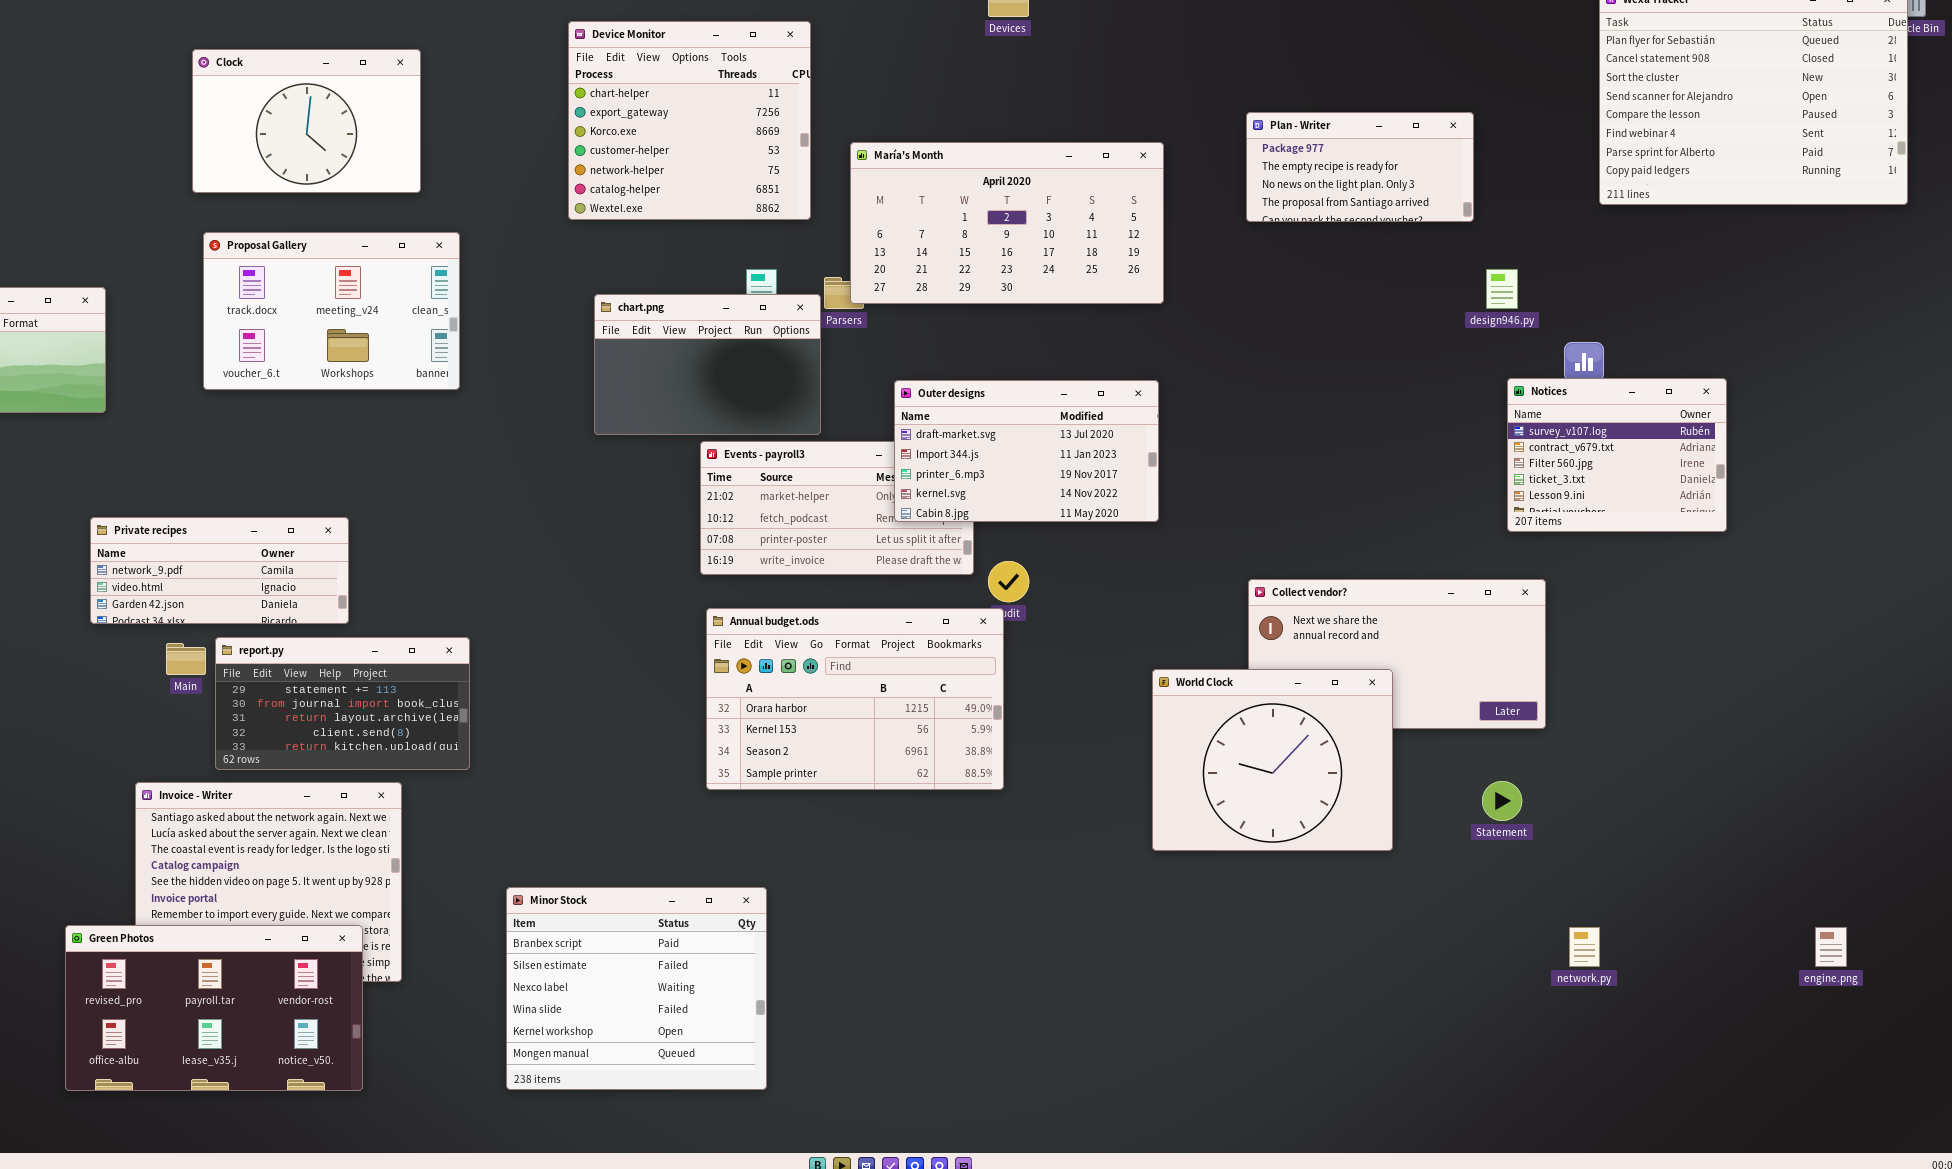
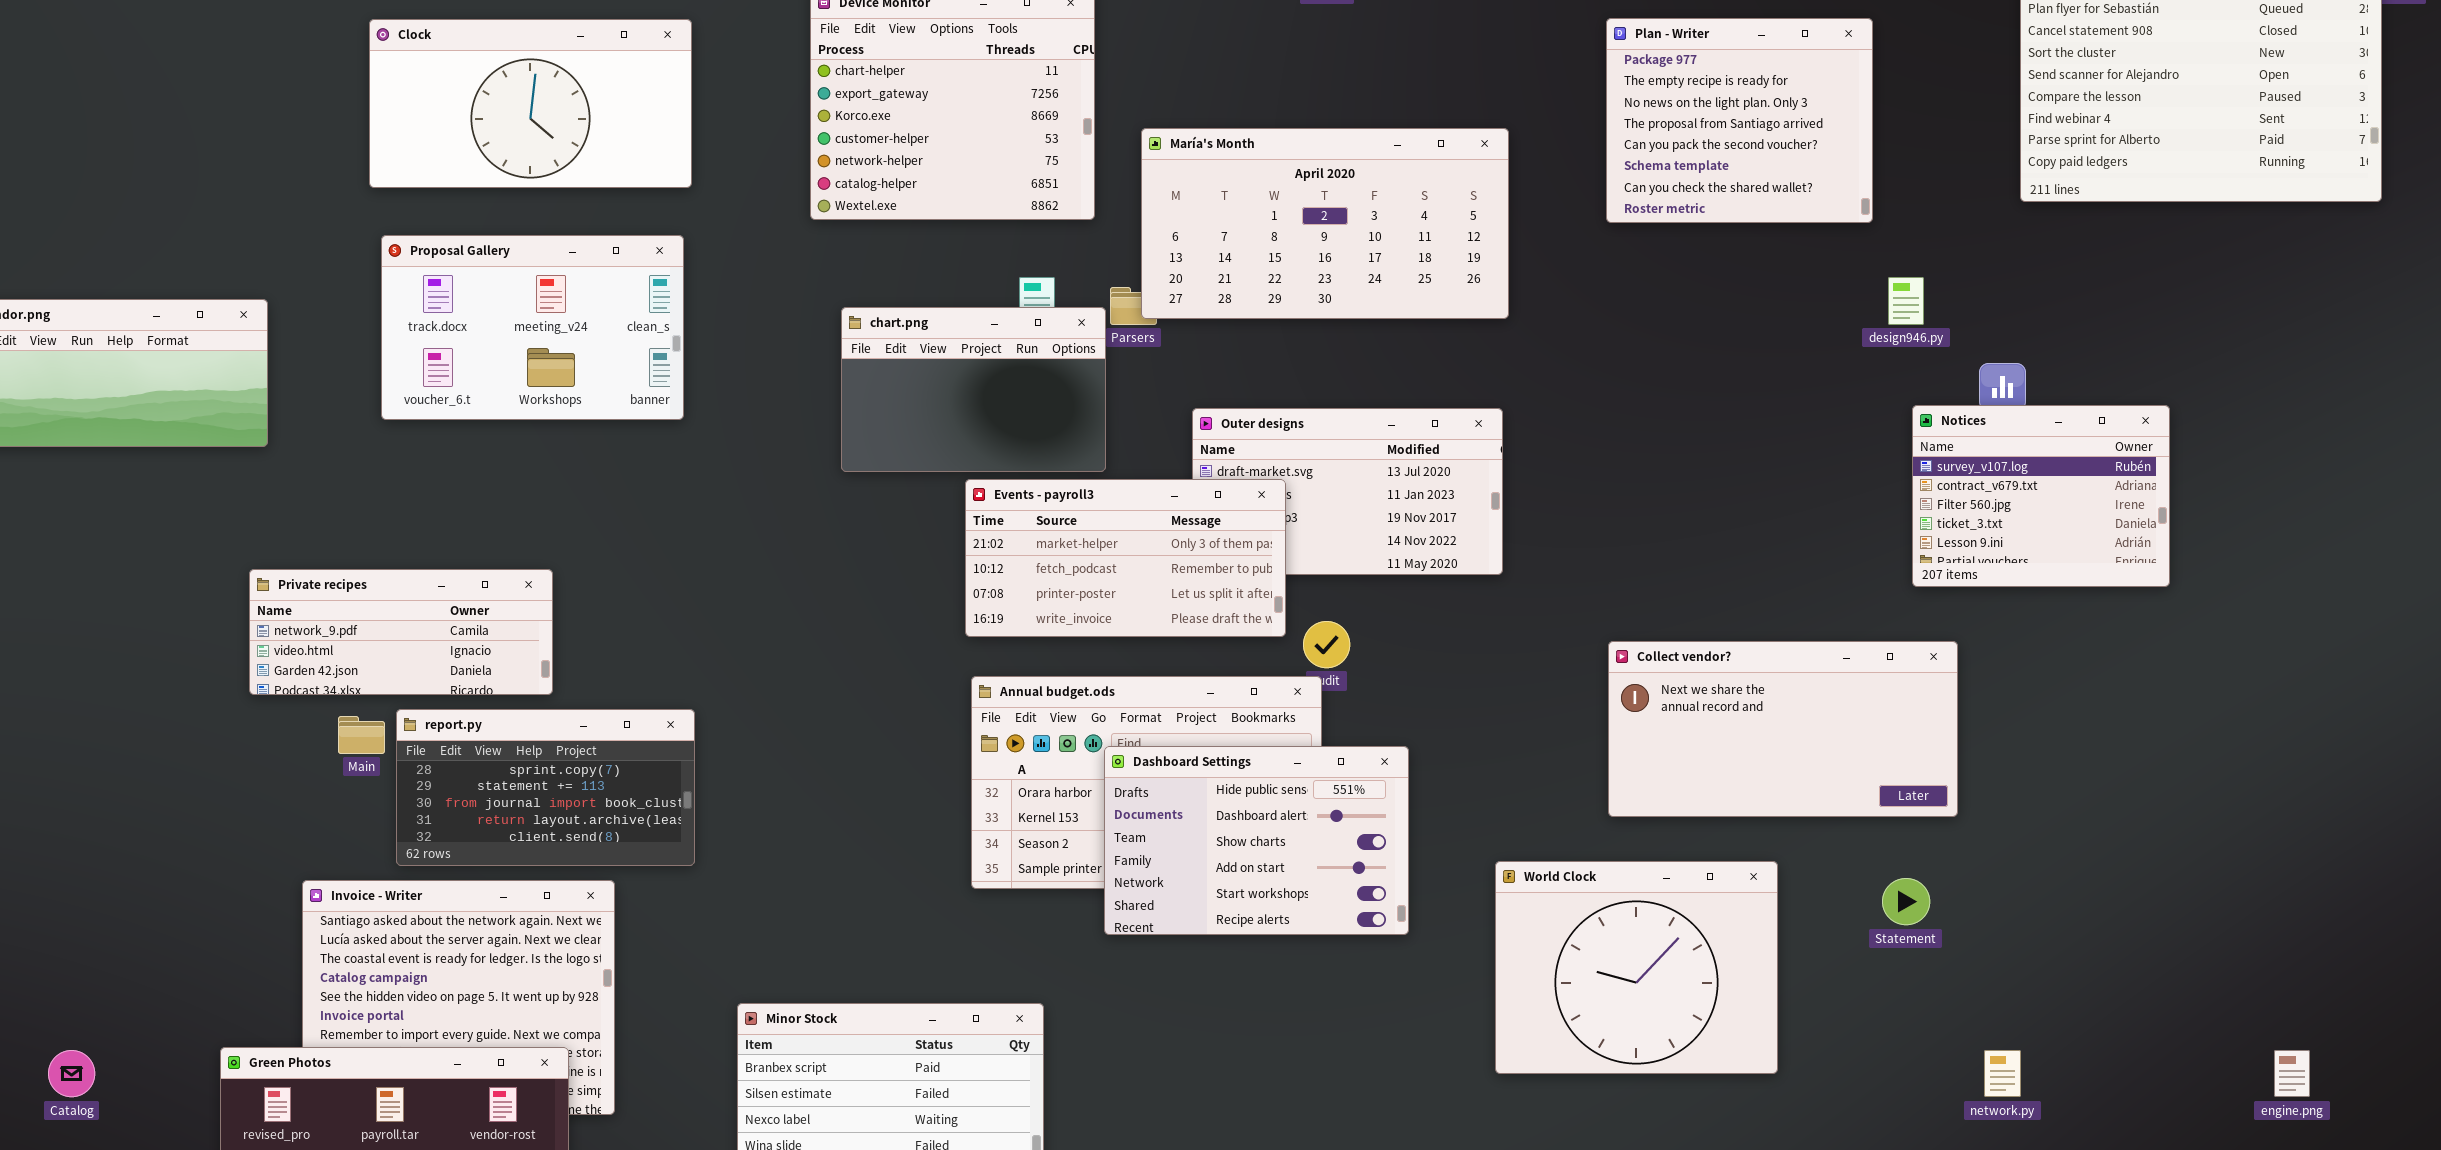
Clock: [192,49,421,193] -> [369,19,692,188], resized
Plan - Writer: [1246,112,1474,222] -> [1606,18,1873,223], resized
Events - payroll3: [700,441,974,575] -> [965,479,1286,637], raised
report.py: [215,637,470,770] -> [396,709,695,866], scrolled up 1 row
Dashboard Settings: none -> [1104,746,1409,935], opened
World Clock: [1152,669,1393,851] -> [1495,861,1778,1074], moved

